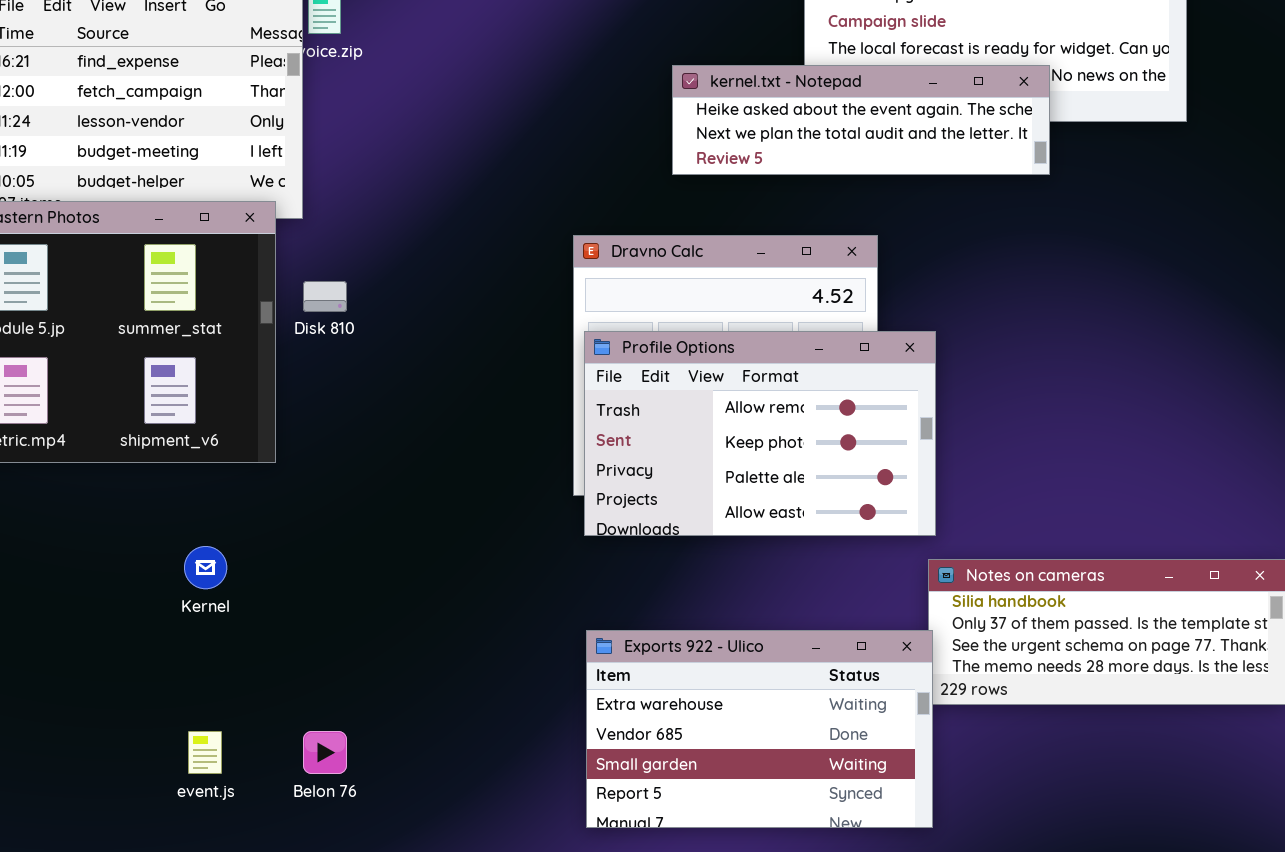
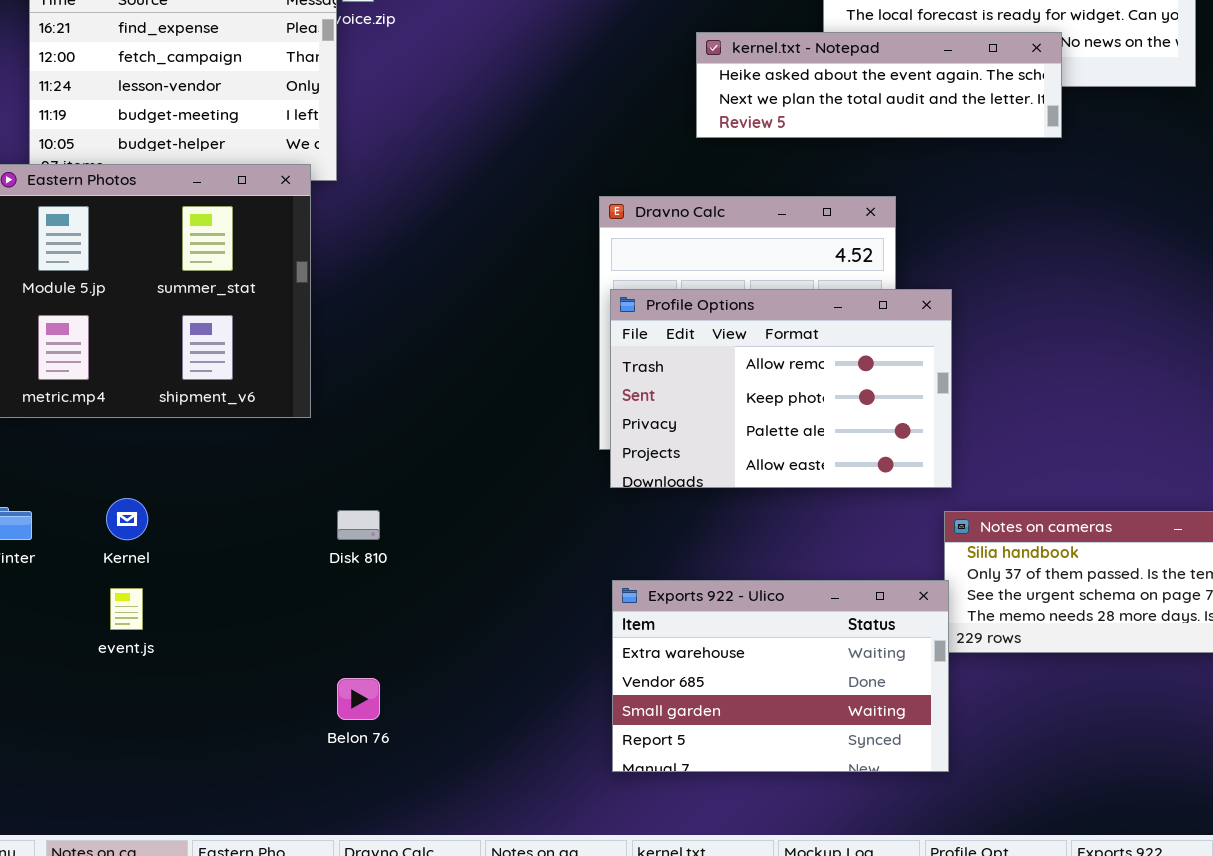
Disk 810: [303,281,347,312] -> [337,510,380,540], moved
Kernel: [184,546,227,589] -> [106,498,148,540], moved
event.js: [188,731,222,774] -> [110,588,143,630], moved

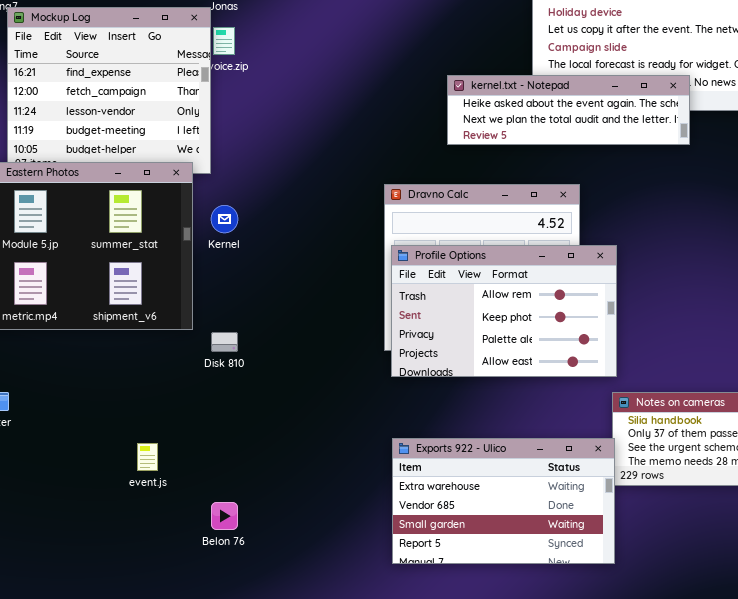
Kernel: [106,498,148,540] -> [211,205,238,233], moved
Disk 810: [337,510,380,540] -> [211,332,238,352], moved
event.js: [110,588,143,630] -> [137,443,158,471], moved

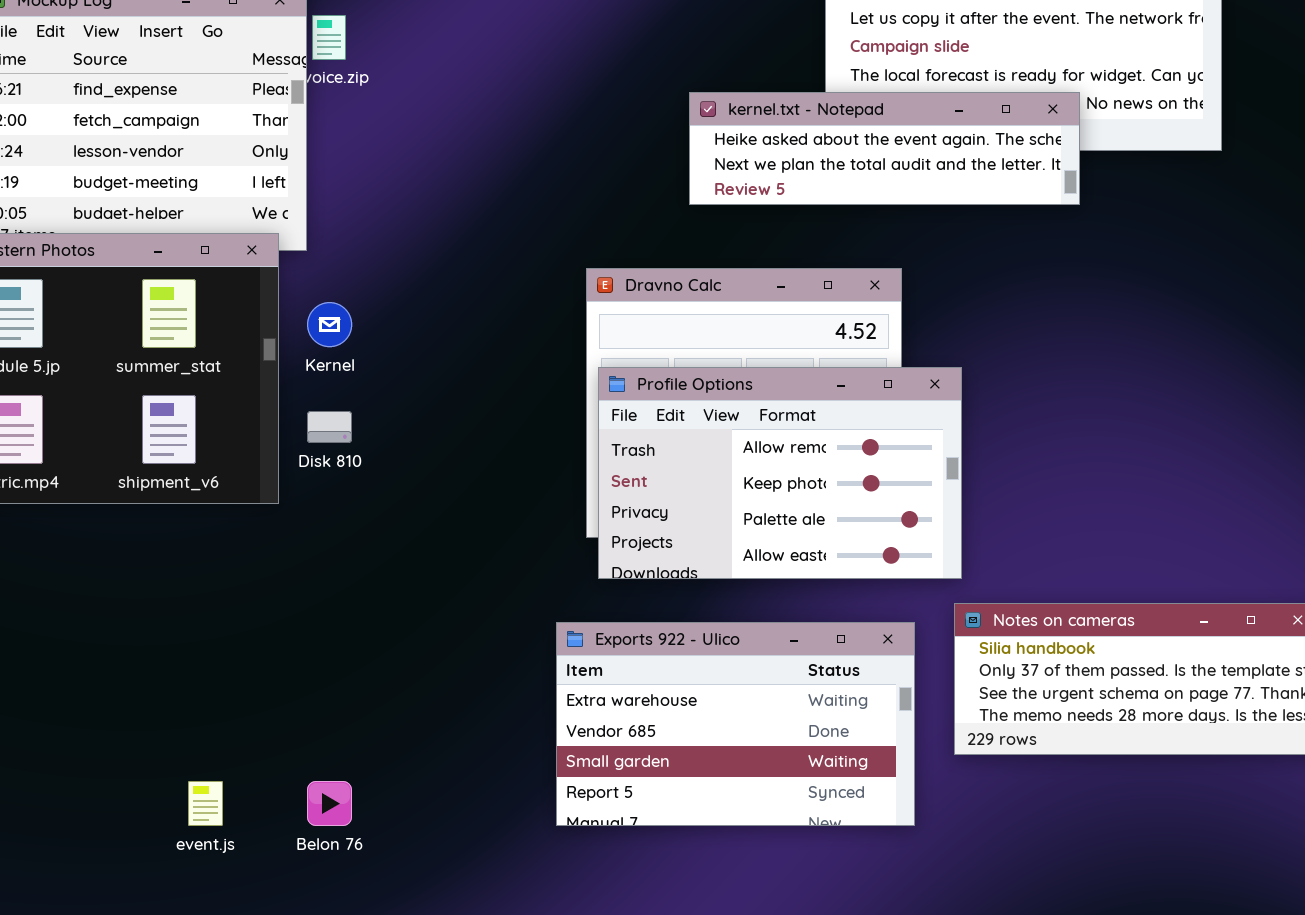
Disk 810: [211,332,238,352] -> [307,411,352,443], moved
Exports 922 - Ulico: [392,438,615,564] -> [556,622,915,826], moved
event.js: [137,443,158,471] -> [188,781,223,826], moved

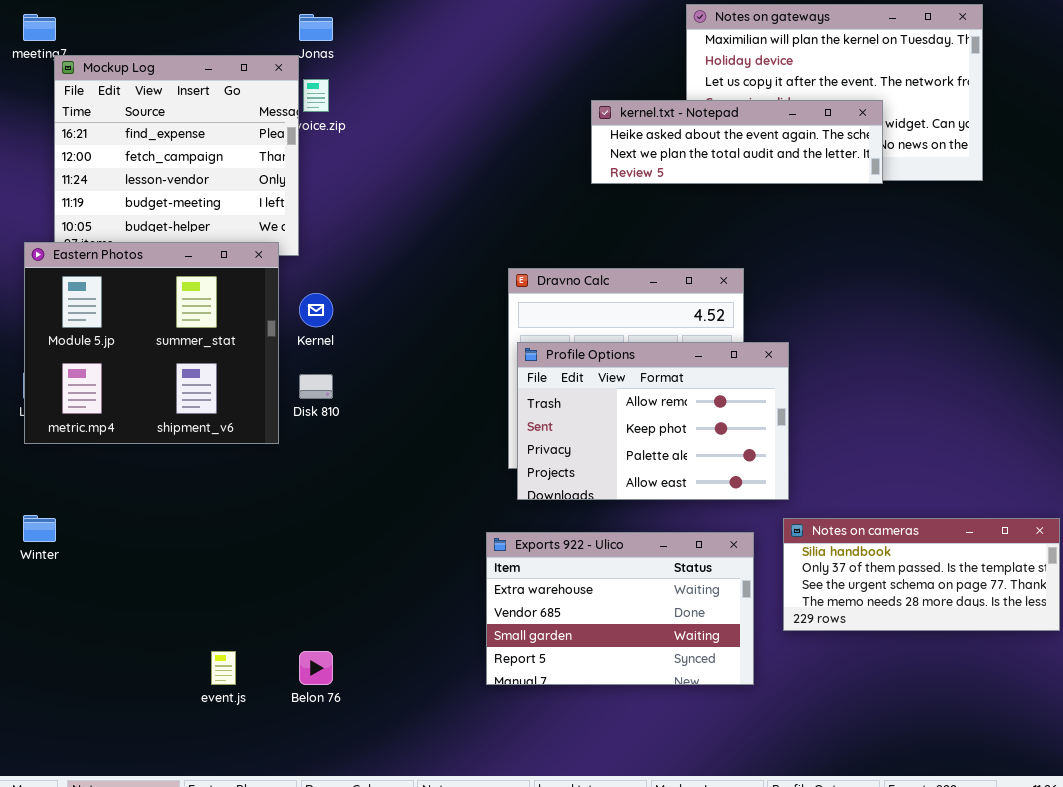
kernel.txt - Notepad: [689,92,1080,205] -> [591,100,883,184], moved

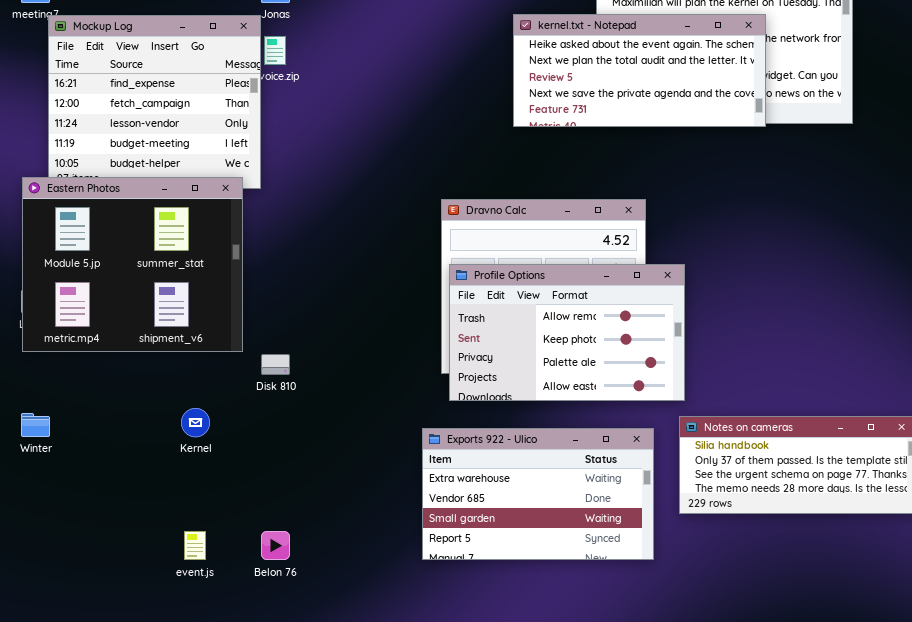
kernel.txt - Notepad: [591,100,883,184] -> [513,14,766,127], resized
Kernel: [299,293,333,327] -> [181,408,210,437], moved
Disk 810: [299,374,333,399] -> [261,354,290,375], moved

